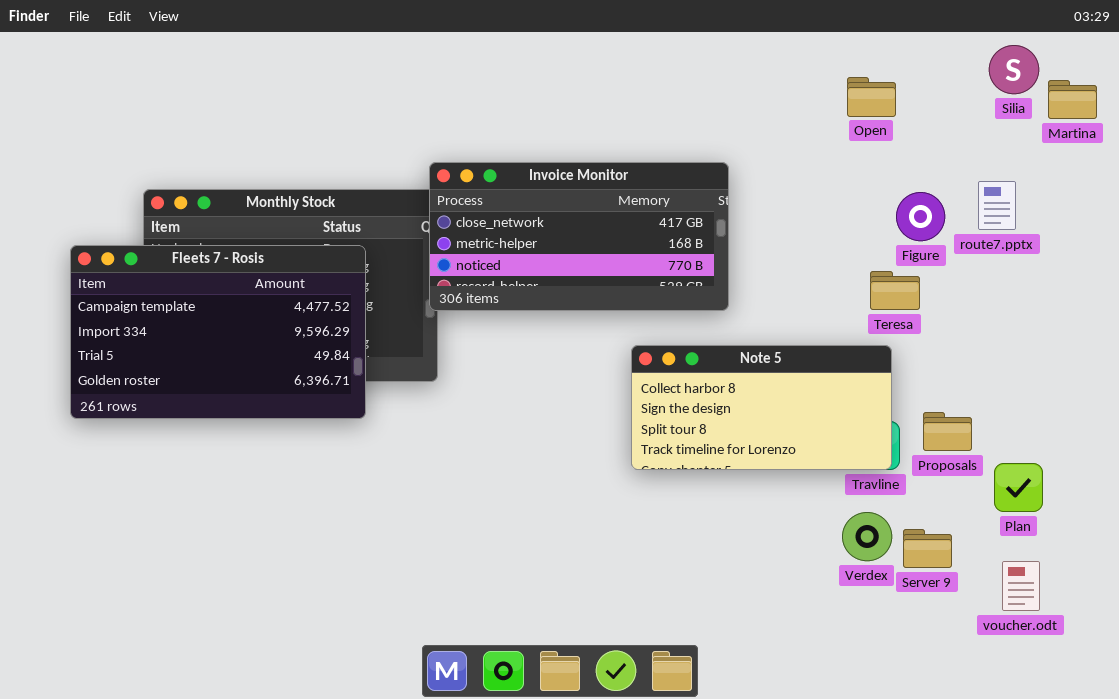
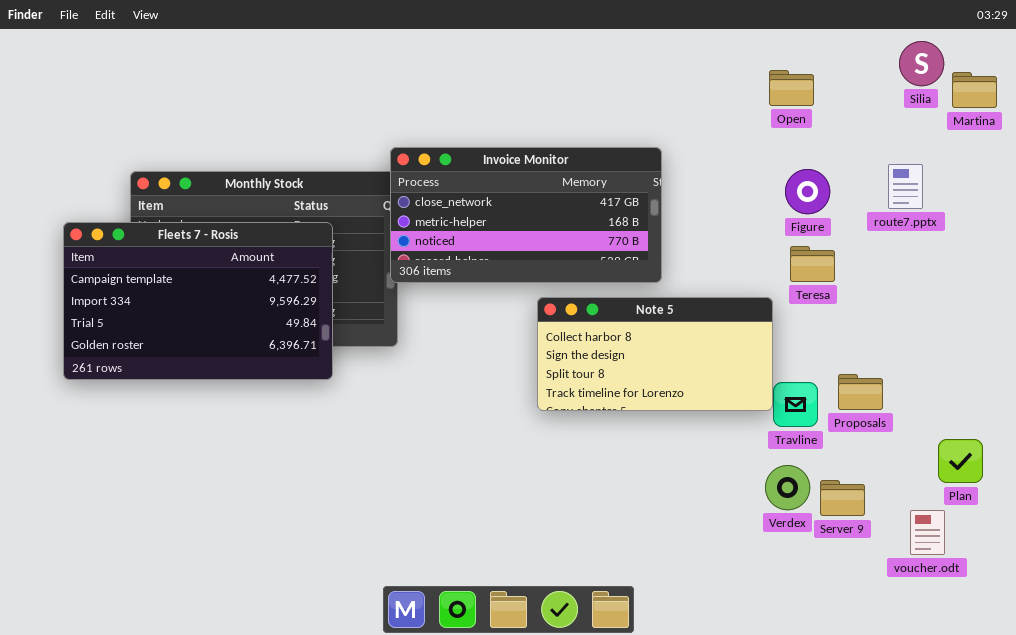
Figure: [896,192,945,241] -> [785,169,830,214], moved
Note 5: [631,345,892,470] -> [537,297,773,411], moved
Plan: [994,463,1043,512] -> [938,439,983,483], moved

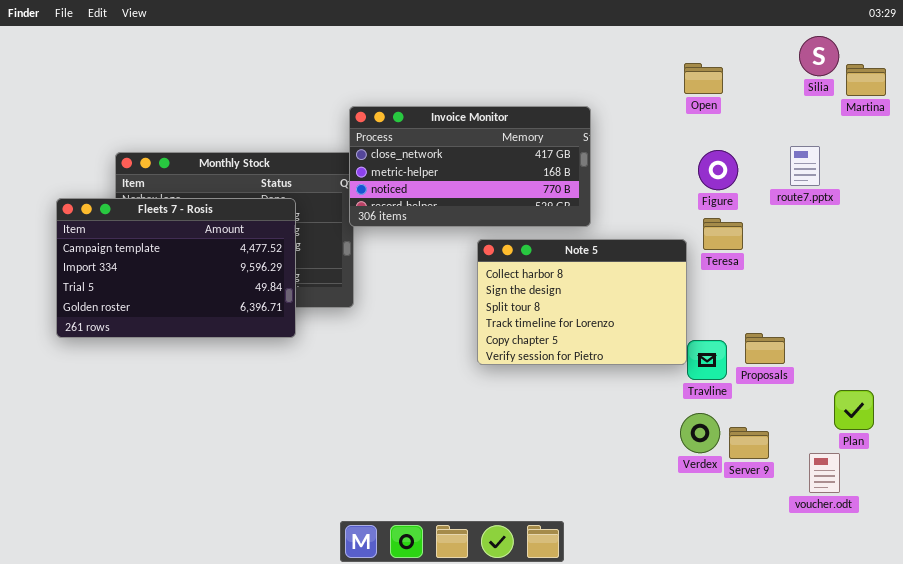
Invoice Monitor: [390,147,662,283] -> [349,106,591,227], moved
Note 5: [537,297,773,411] -> [477,239,687,365], resized

